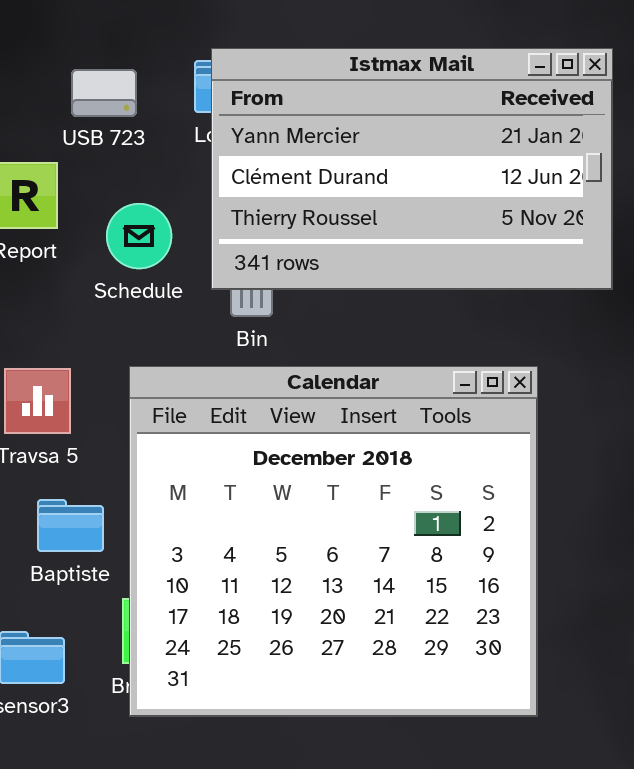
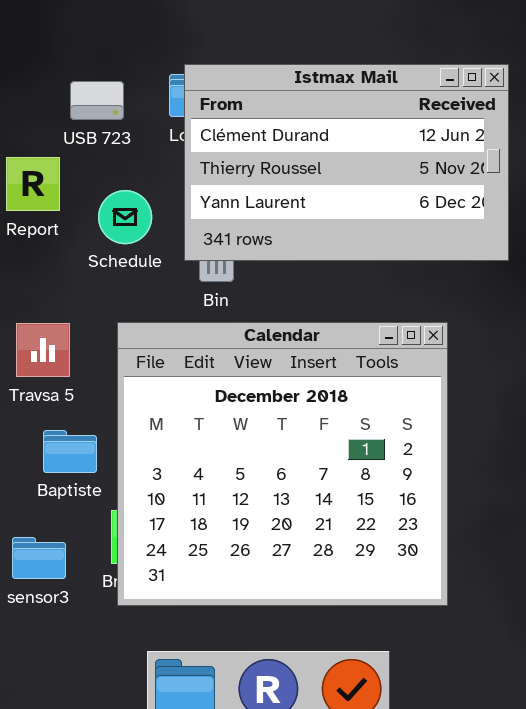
Istmax Mail: [211,48,613,290] -> [184,64,509,261], scrolled down 1 row

